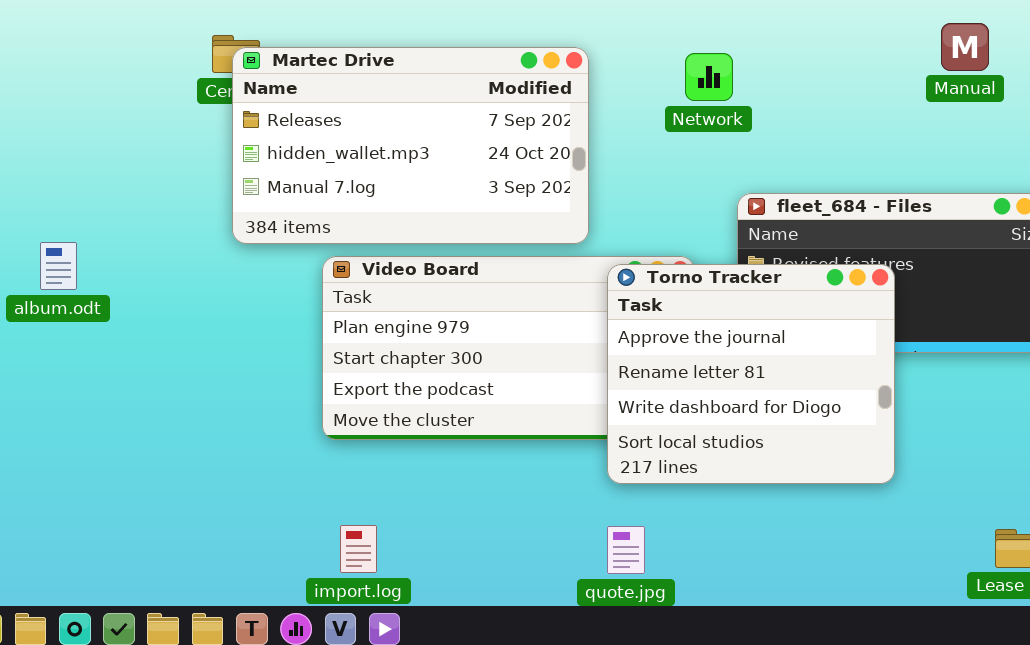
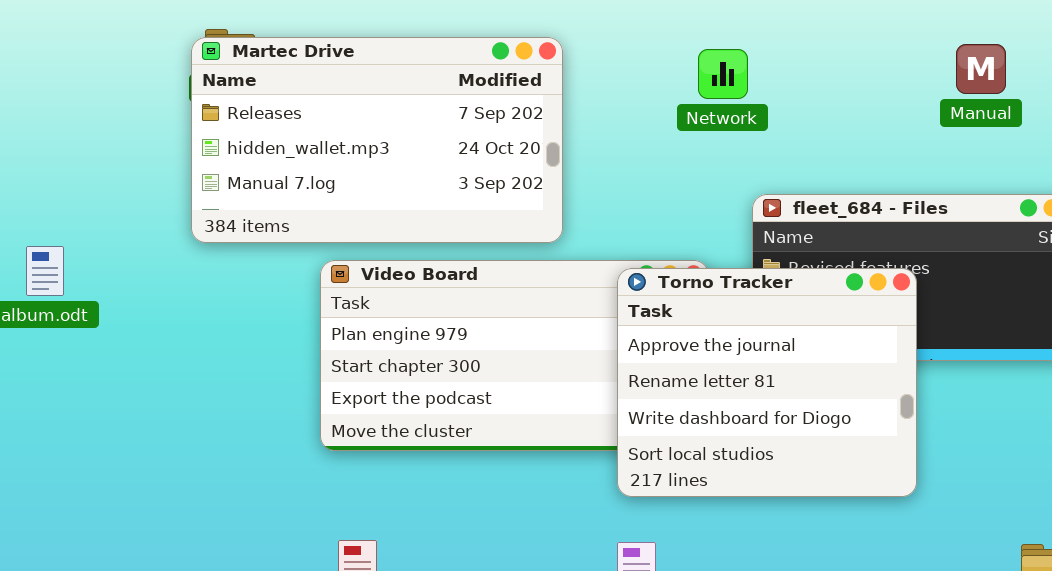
Manual: [941,23,989,71] -> [956,44,1006,94], moved
Martec Drive: [232,47,589,244] -> [191,37,563,243], moved

